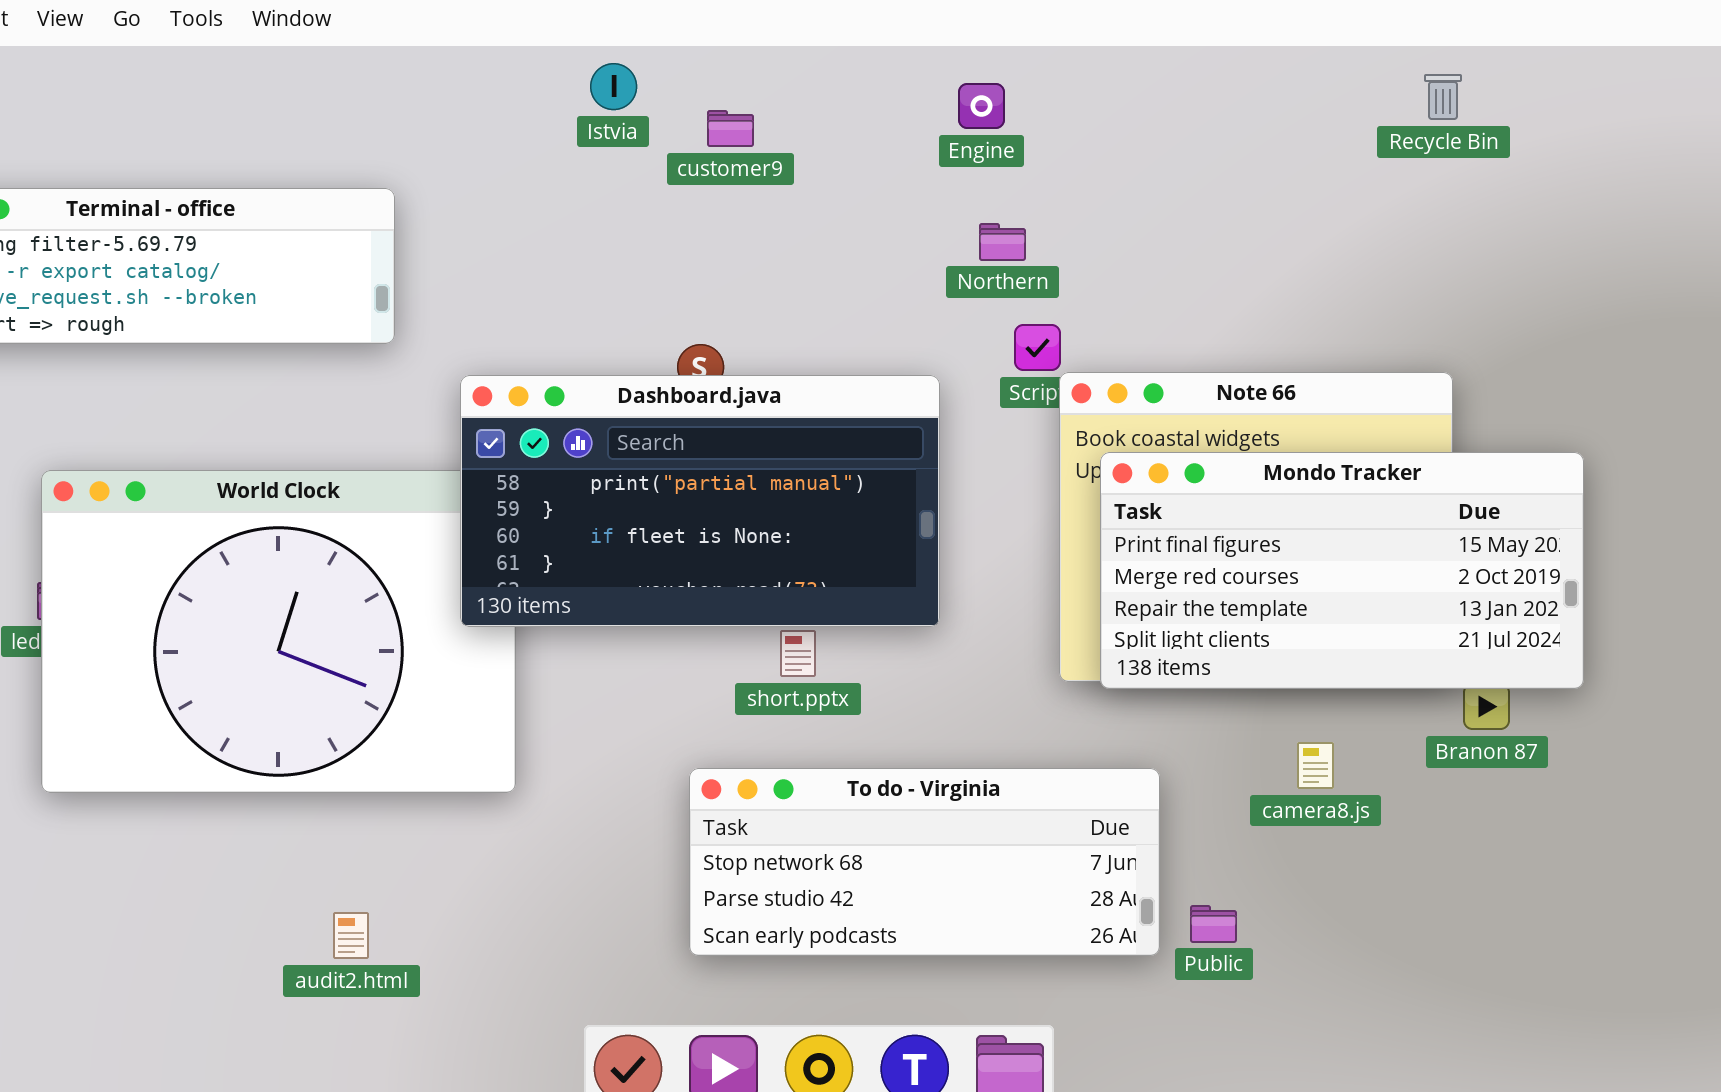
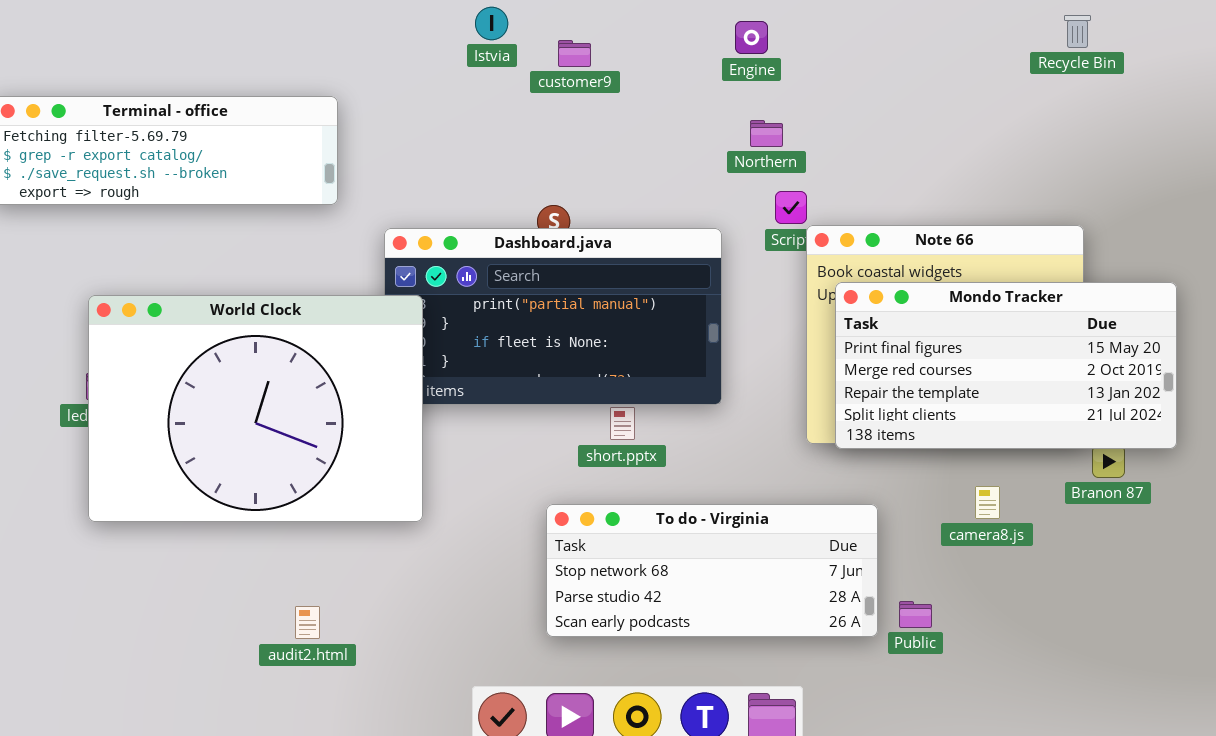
World Clock: [41,470,516,793] -> [88,295,423,522], raised

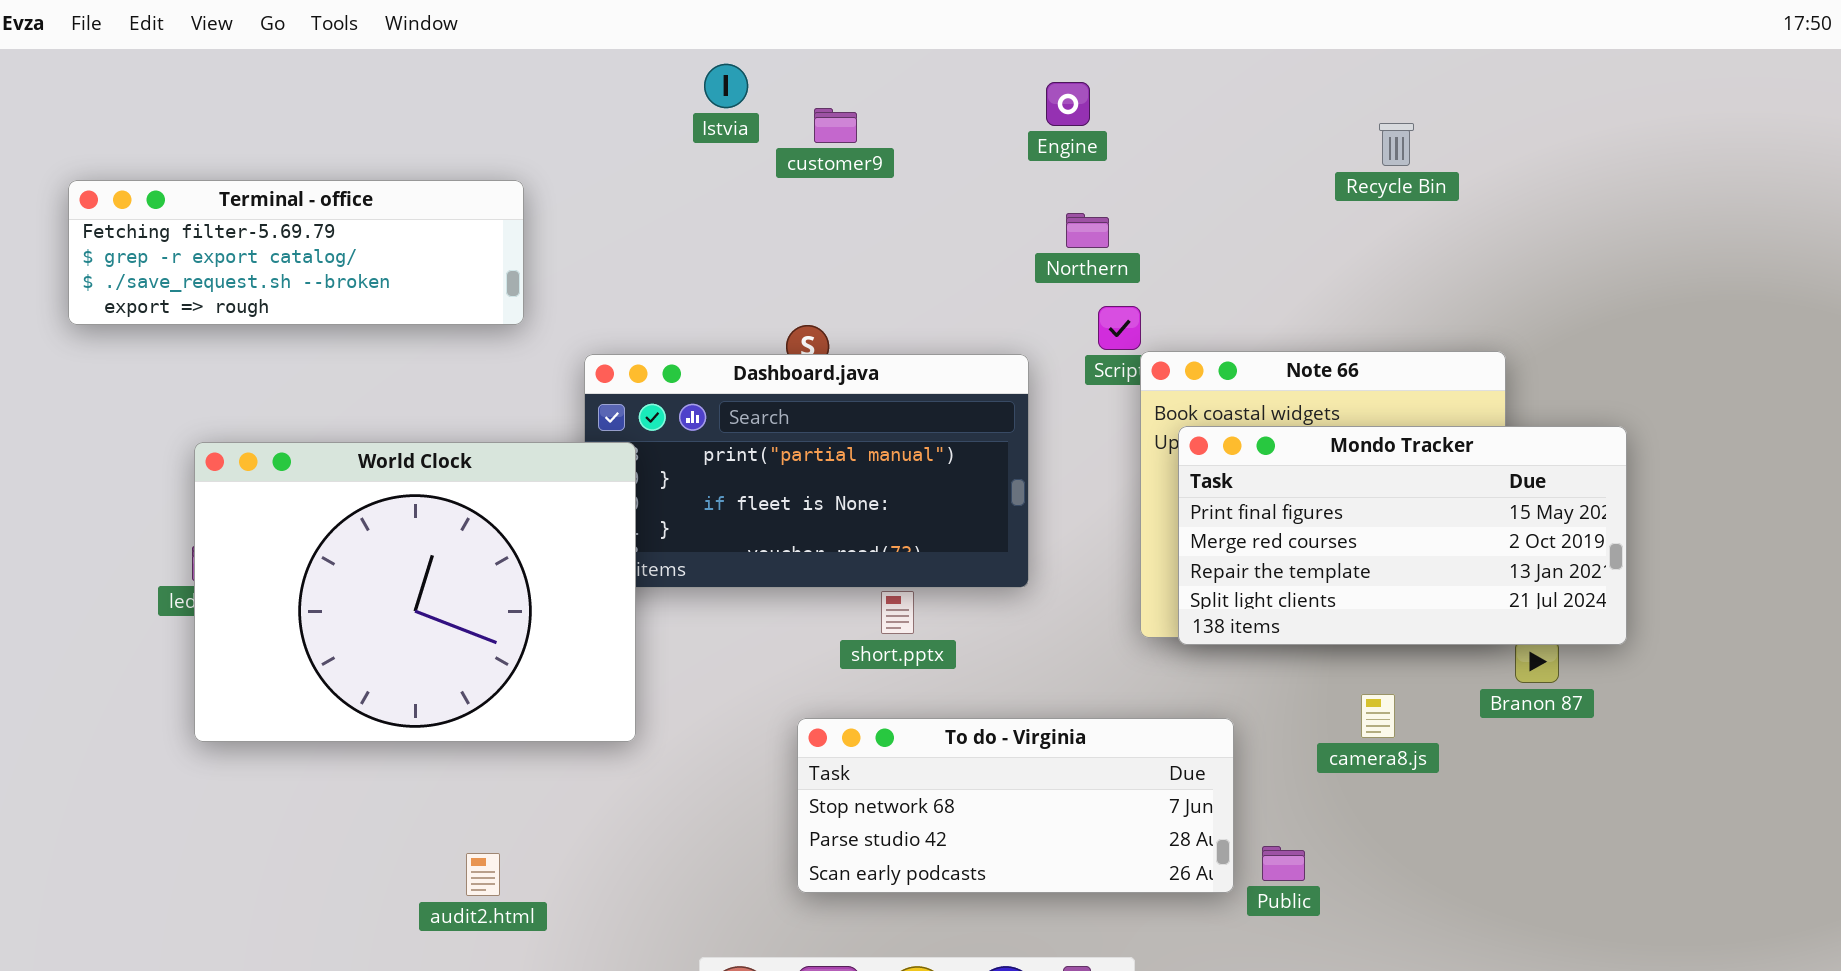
Recycle Bin: [1064,15,1091,48] -> [1379,123,1414,166], moved

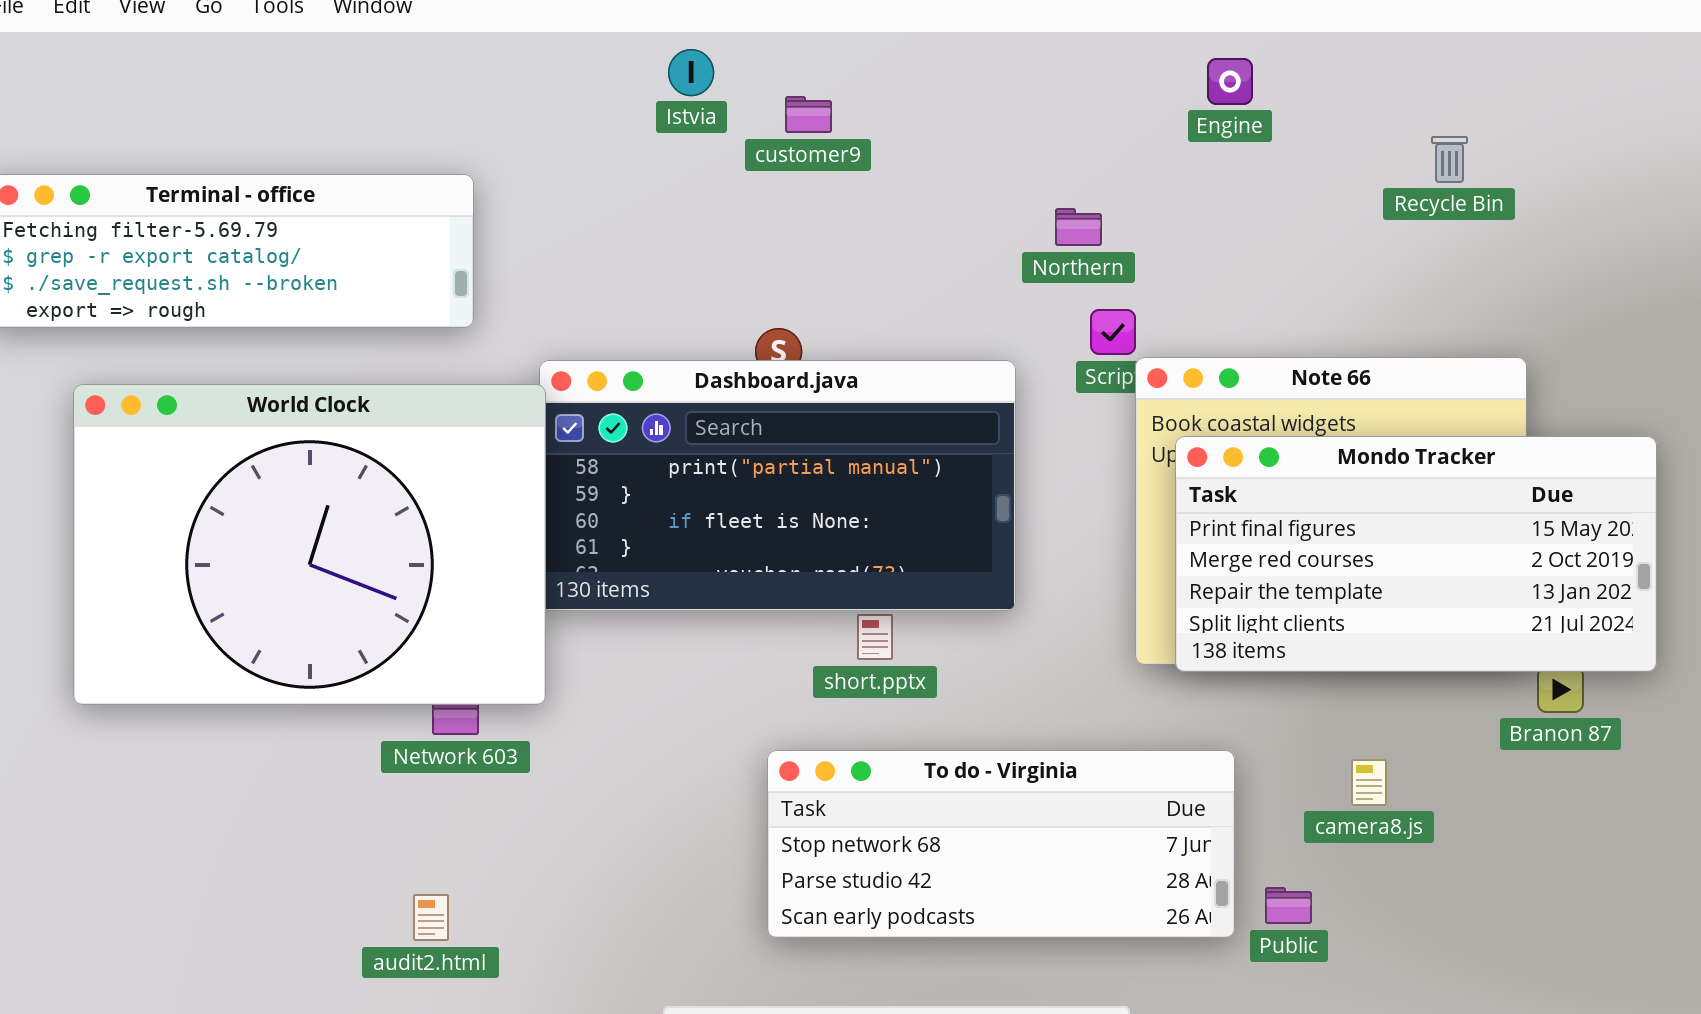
Engine: [1046,82,1090,126] -> [1207,58,1253,105], moved
Recycle Bin: [1379,123,1414,166] -> [1431,136,1468,183], moved
World Clock: [194,442,636,742] -> [73,384,546,705], moved
camera8.js: [1361,694,1395,738] -> [1351,759,1387,806], moved

